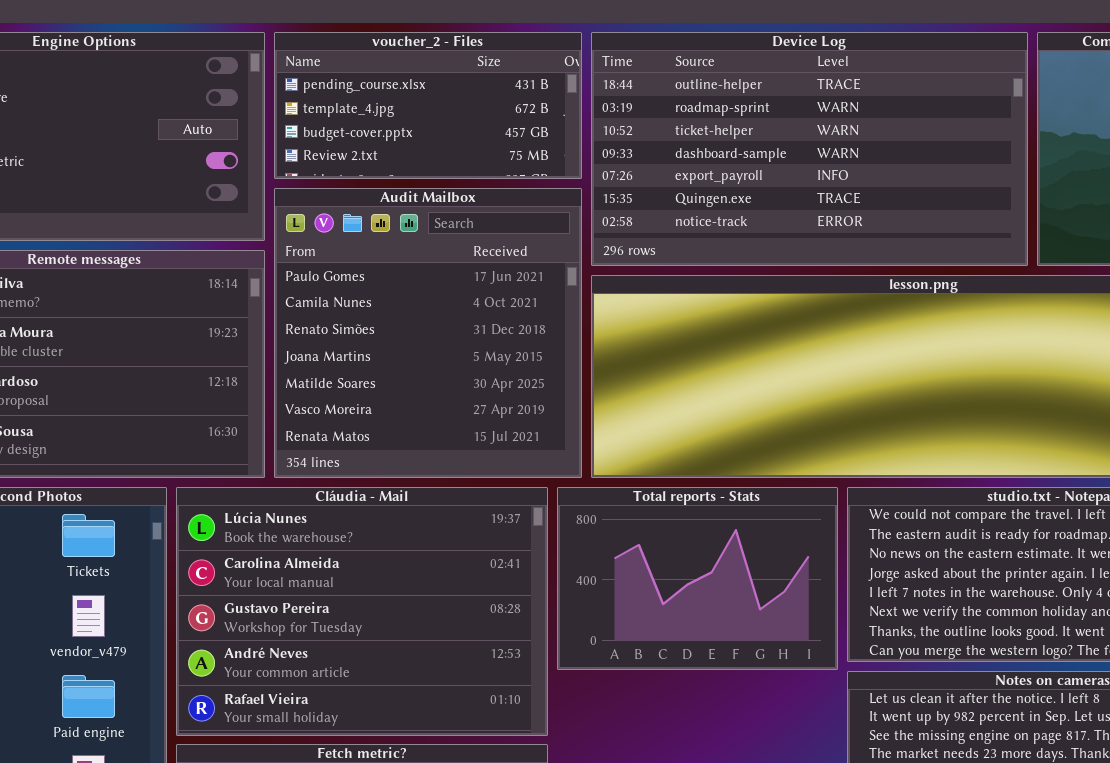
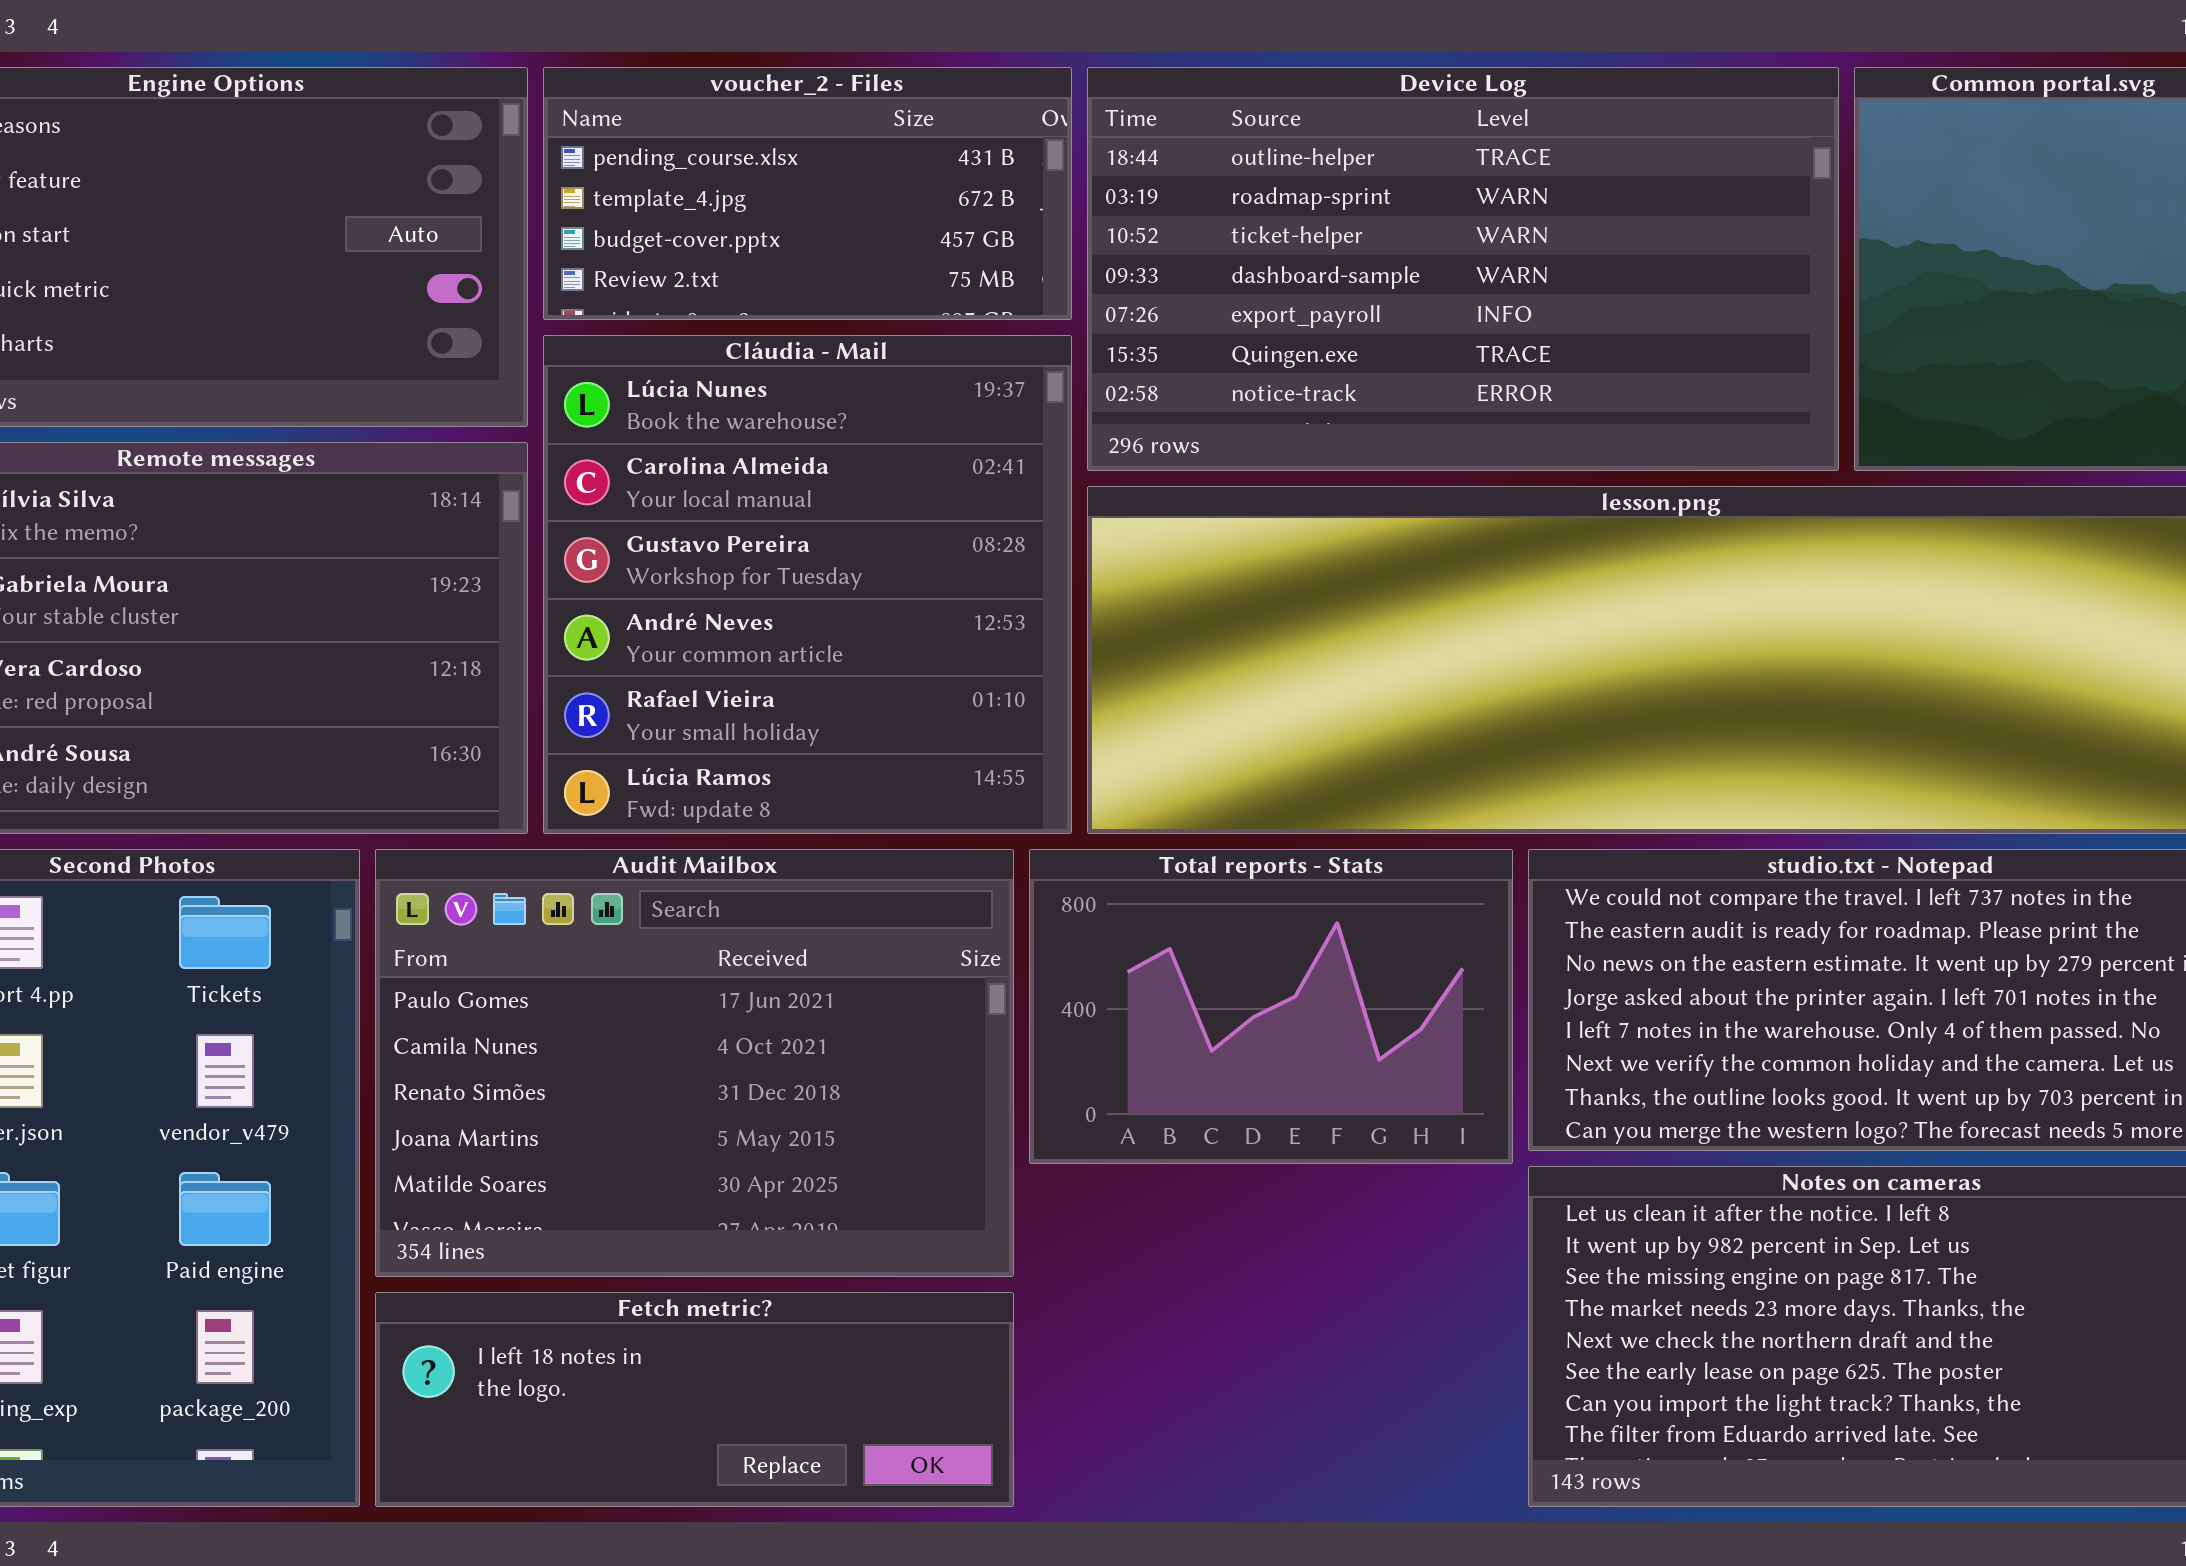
Audit Mailbox: [274,188,582,478] -> [375,849,1014,1277], moved, resized
Cláudia - Mail: [176,487,548,736] -> [543,335,1072,834], moved, resized

